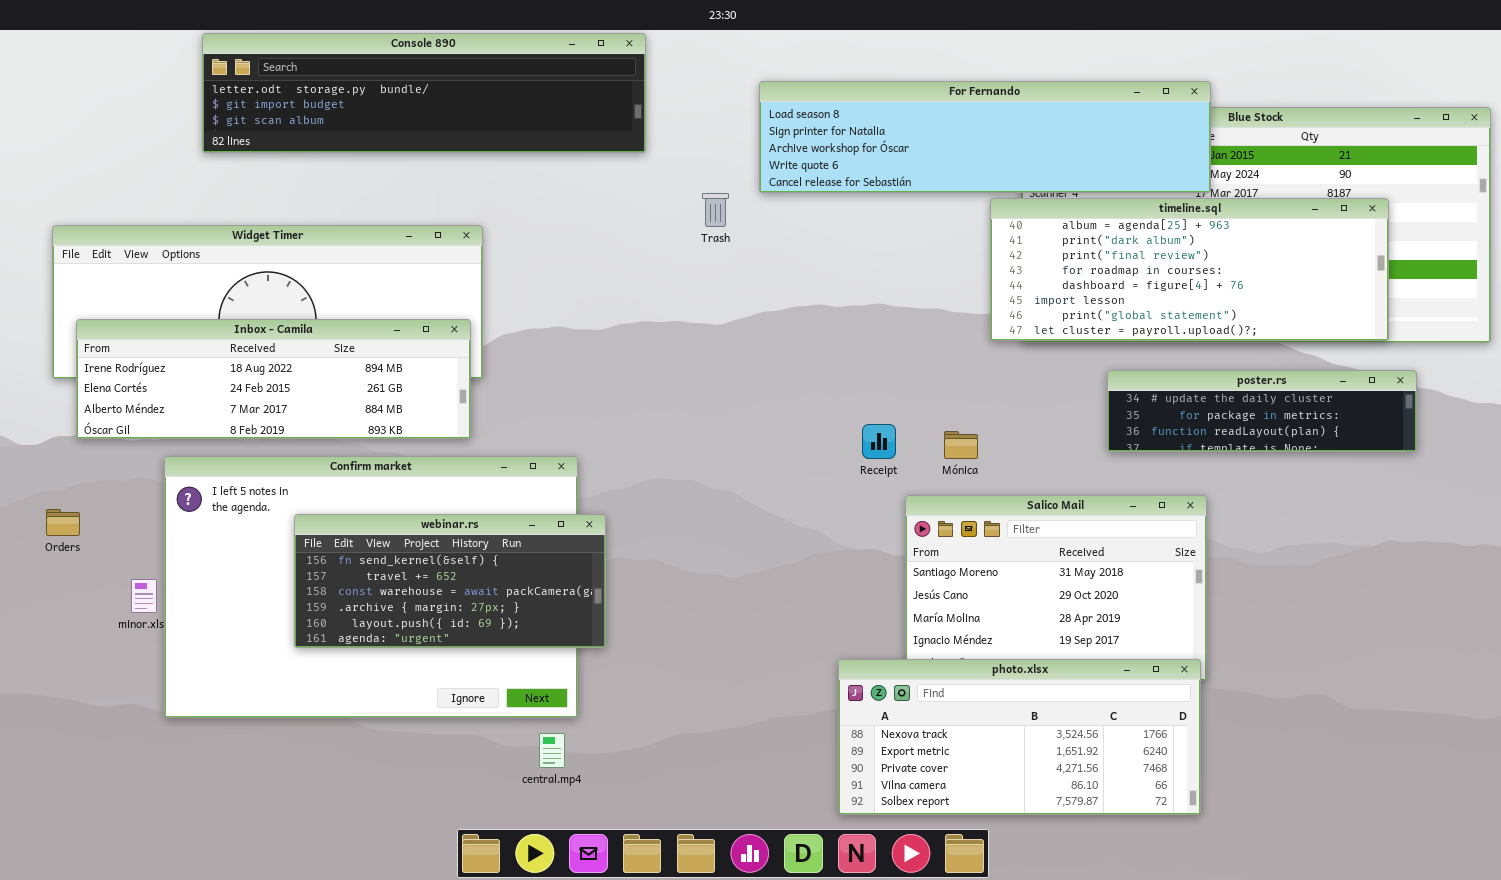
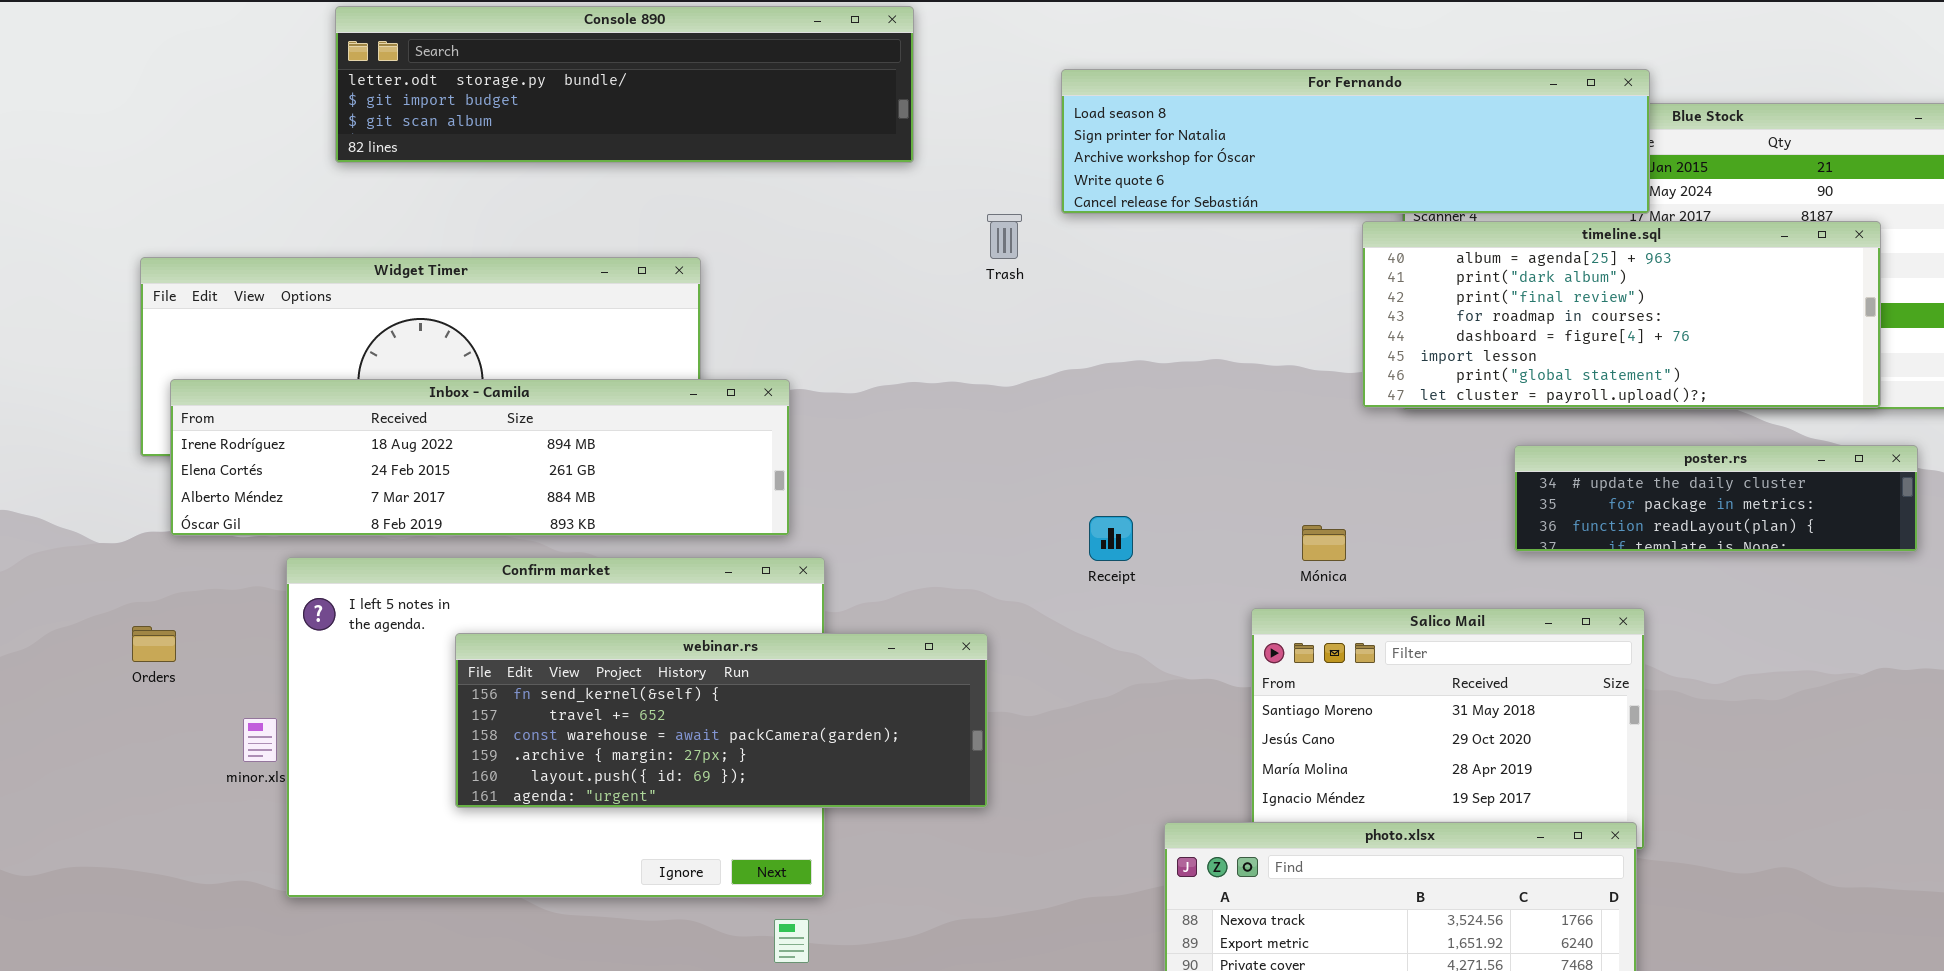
Inbox - Camila: [76,319,471,439] -> [170,379,790,536], resized
Receipt: [862,424,896,459] -> [1089,516,1133,561], moved
webinar.rs: [294,514,606,648] -> [455,633,988,808], resized

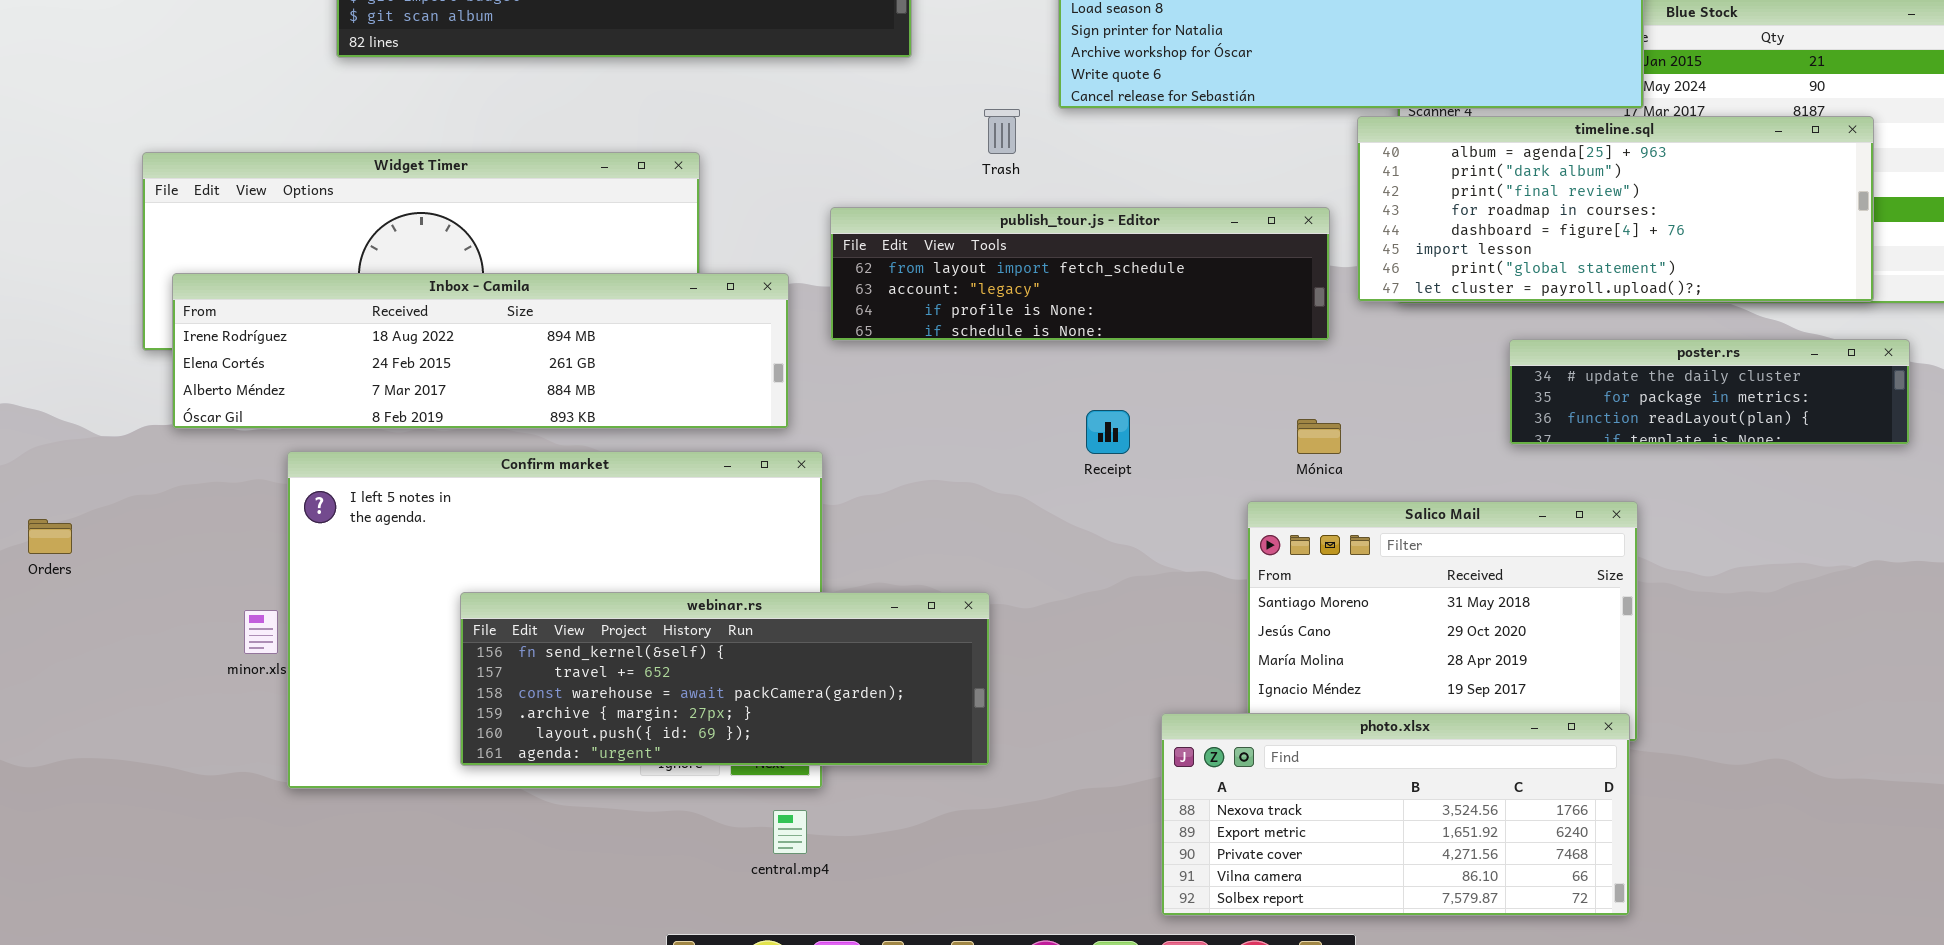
publish_tour.js - Editor: none -> [830,207,1330,341], opened
Orders: [132,626,176,662] -> [28,519,72,554], moved
webinar.rs: [455,633,988,808] -> [460,592,990,766], moved

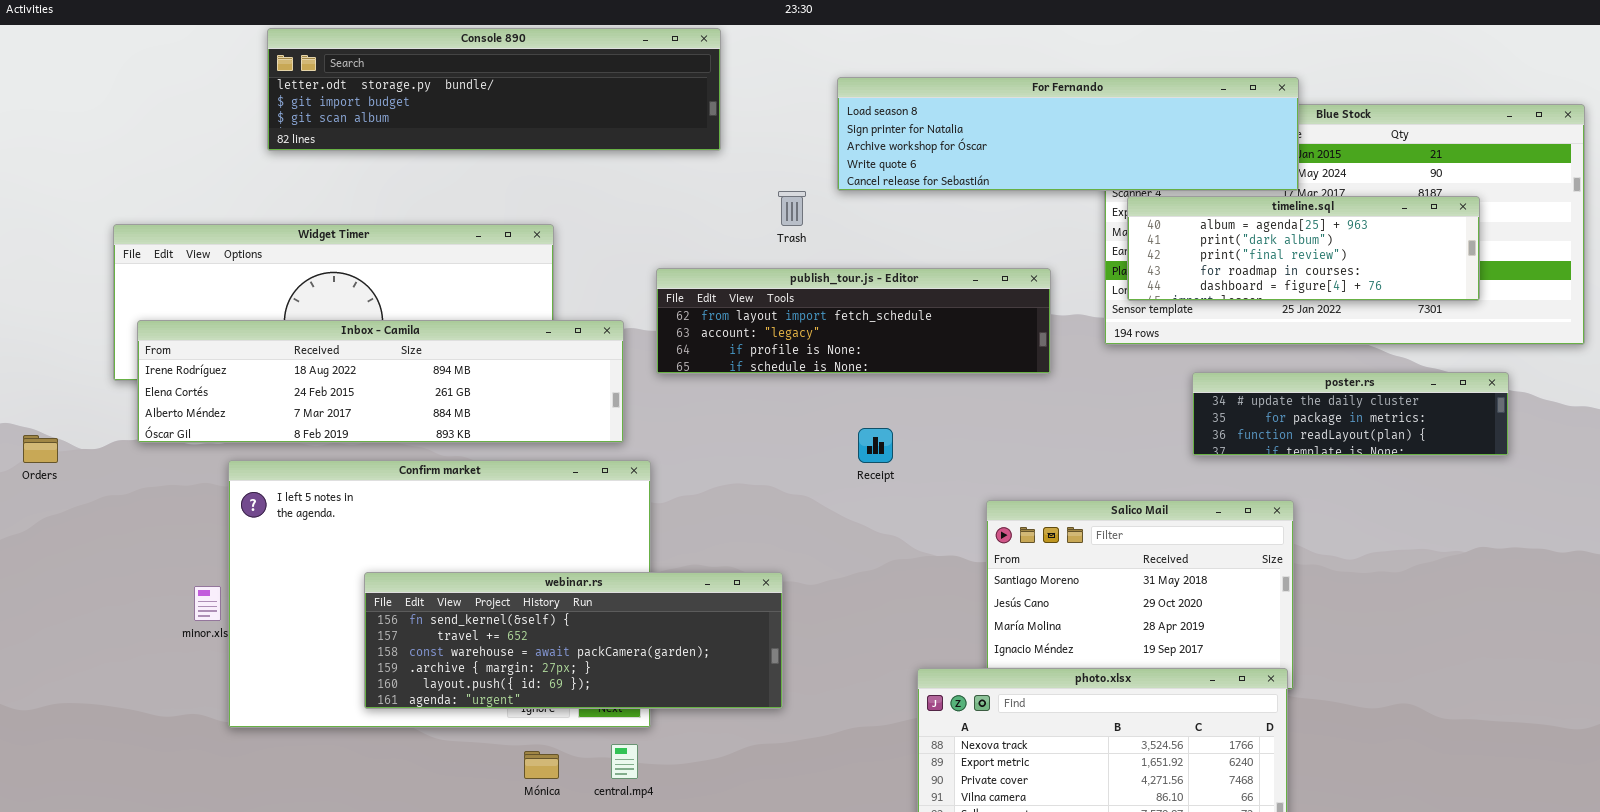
timeline.sql: [1357,116,1874,302] -> [1127,196,1480,301], resized
Mónica: [1297,419,1341,454] -> [524,751,559,779], moved
Orders: [28,519,72,554] -> [23,435,58,463], moved

